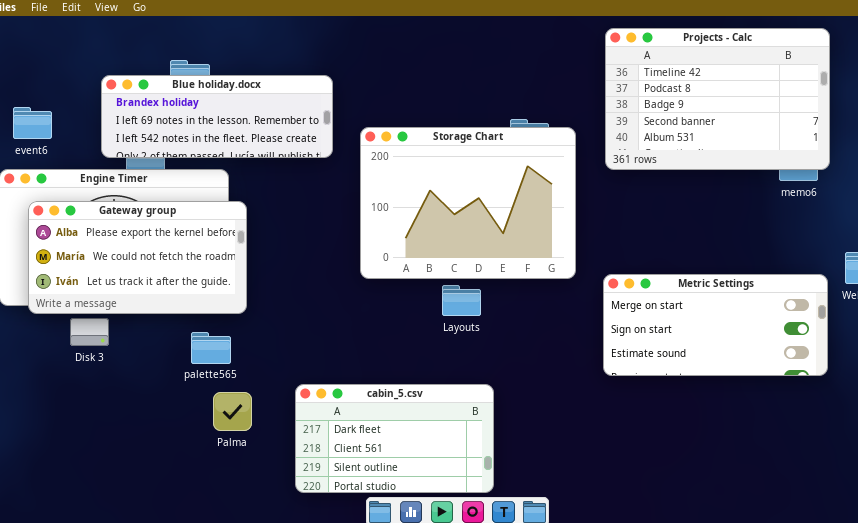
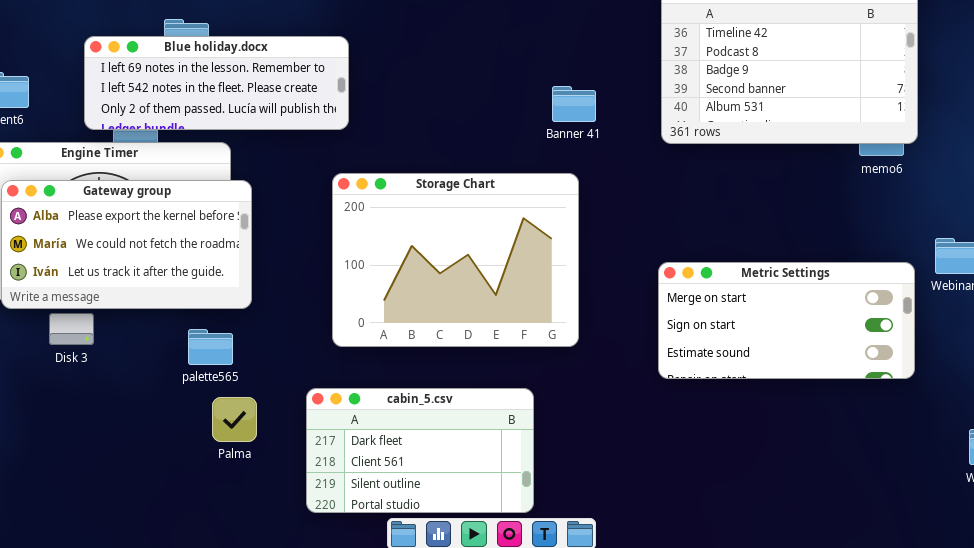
Blue holiday.docx: [101,75,333,158] -> [84,36,349,130], scrolled down 1 row
Storage Chart: [360,127,576,279] -> [332,173,579,347], moved

